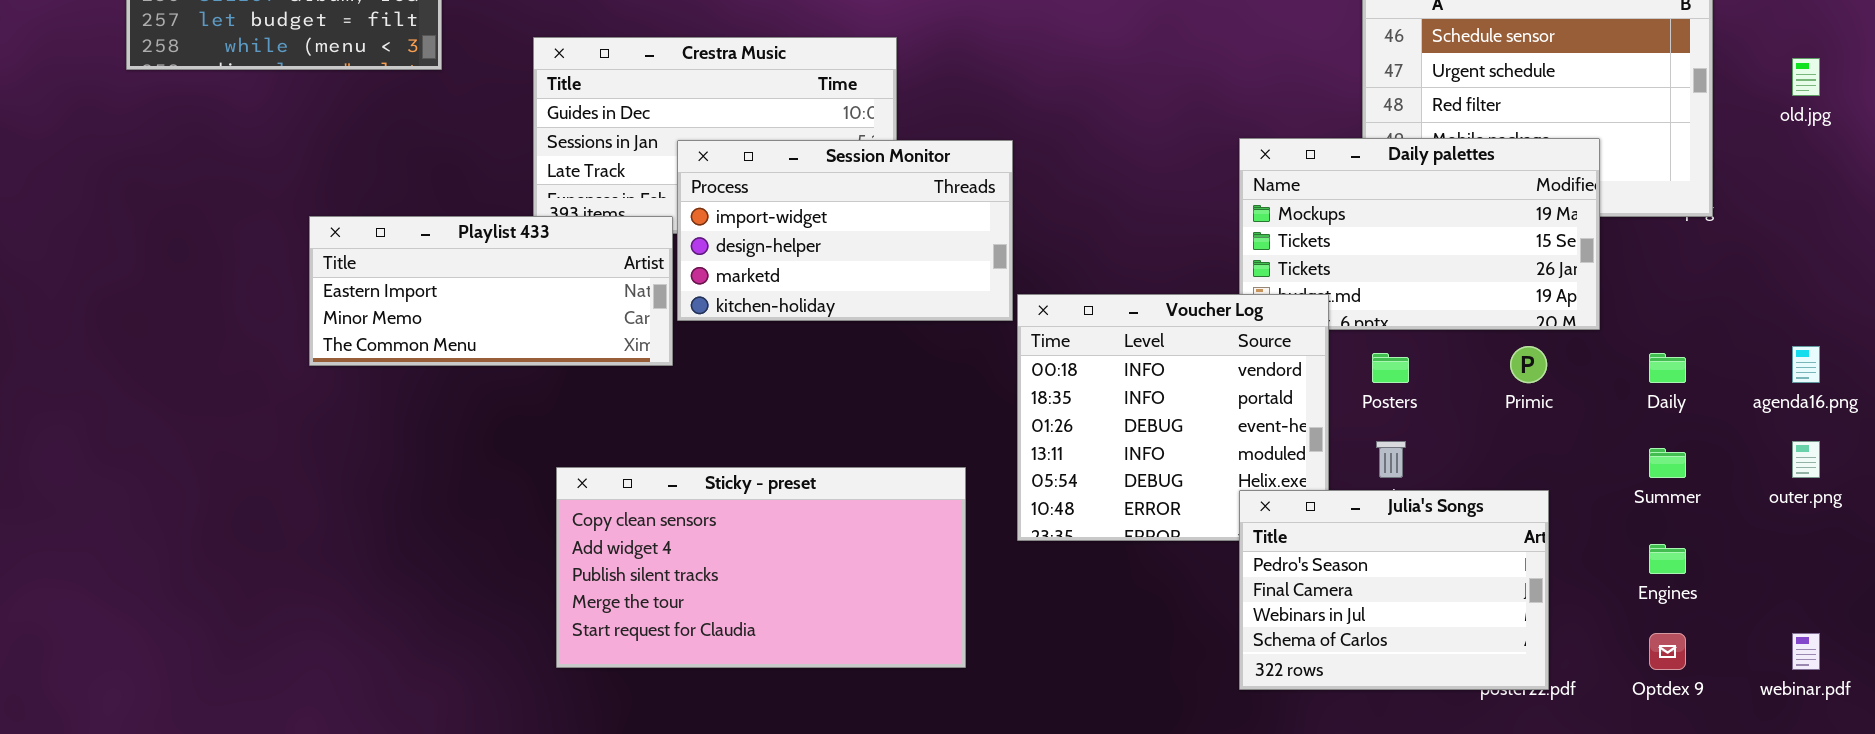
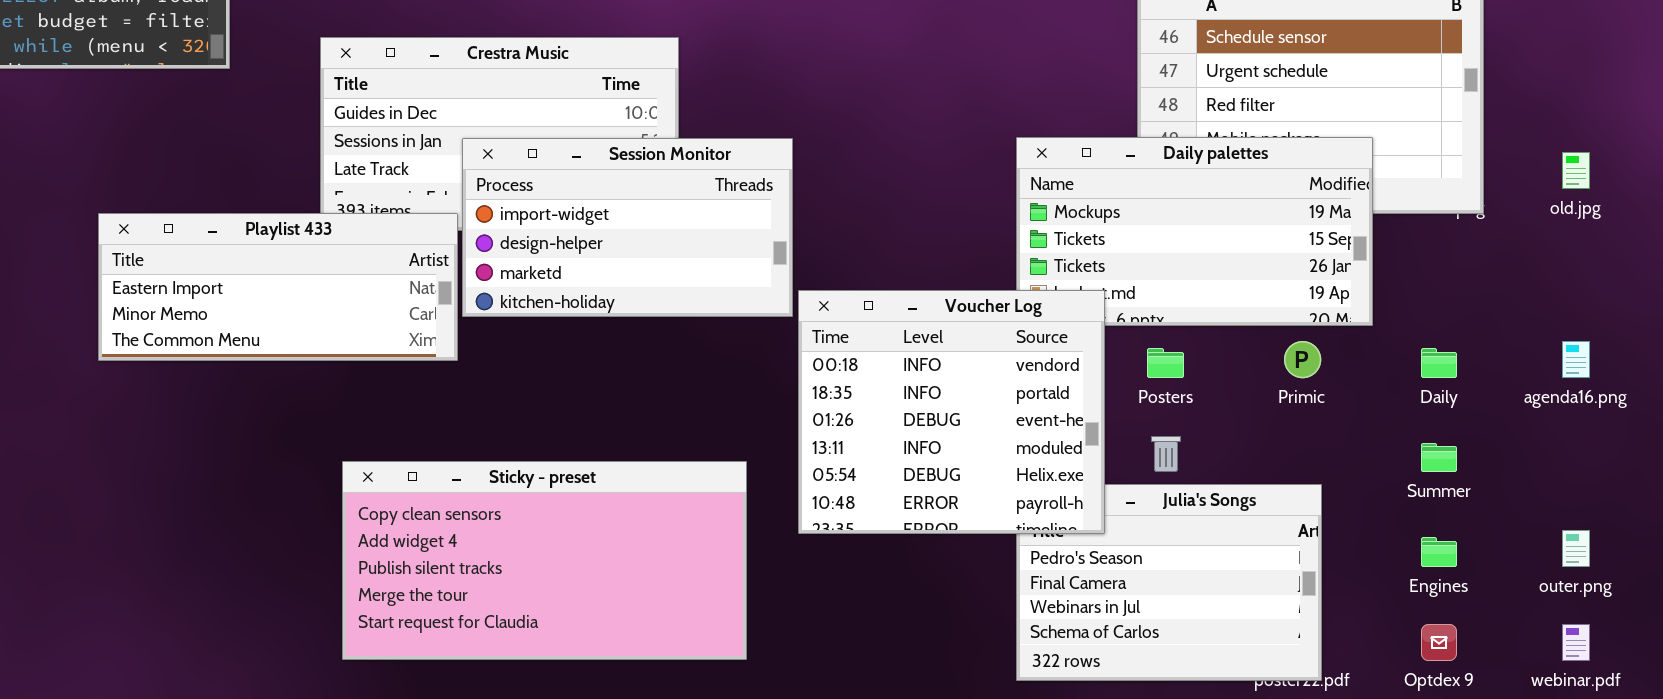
old.jpg: [1792,58,1820,96] -> [1562,152,1590,189], moved
Voucher Log: [1017,294,1329,541] -> [798,290,1105,534], raised
outer.png: [1792,441,1820,478] -> [1562,530,1590,567], moved

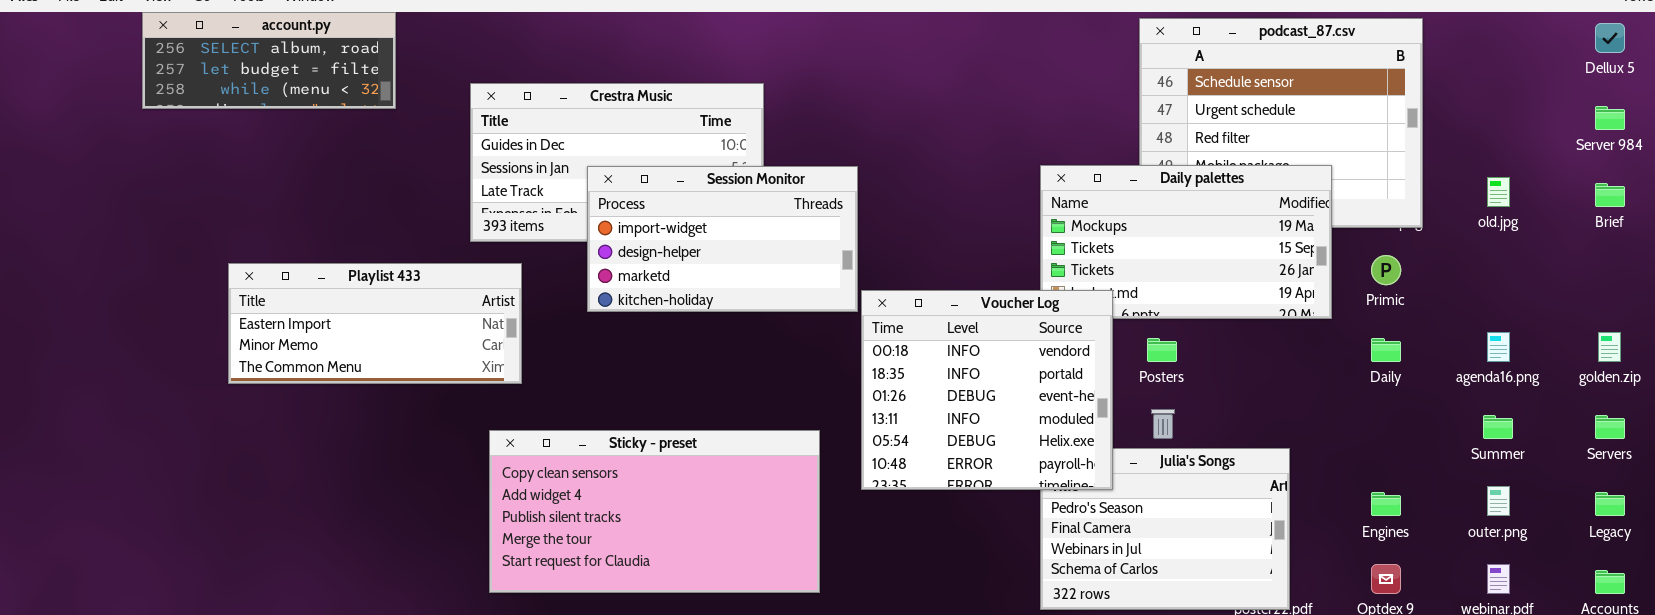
Playlist 433: [98,213,458,361] -> [228,263,522,384], moved
Primic: [1284,341,1321,378] -> [1371,255,1401,285], moved
Summer: [1421,443,1457,472] -> [1483,415,1513,439], moved

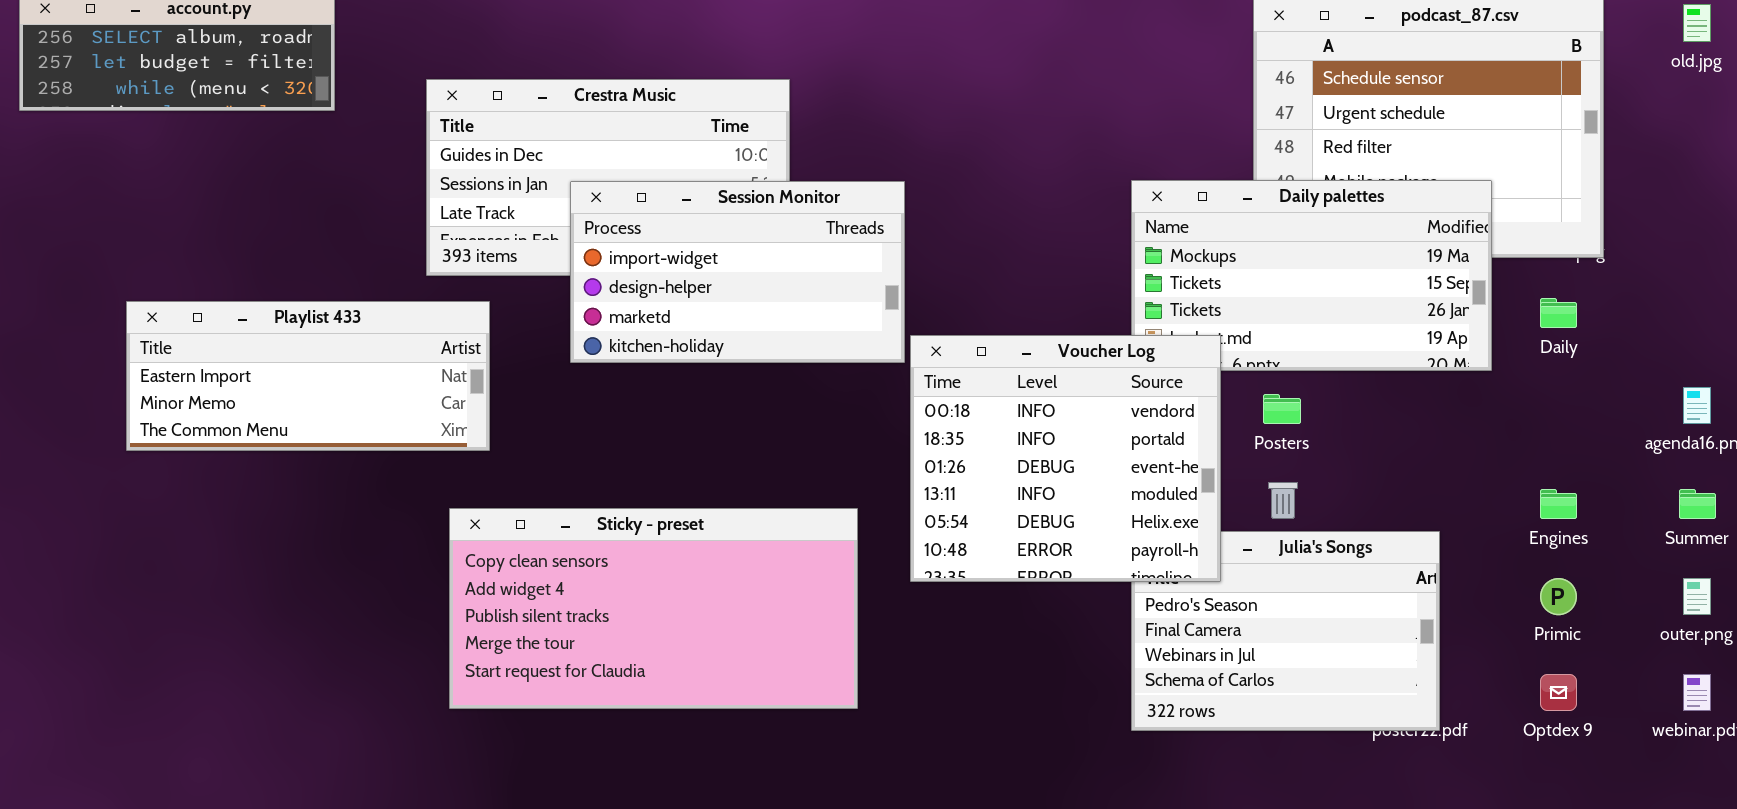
old.jpg: [1487,177,1510,207] -> [1683,4,1711,42], moved
Primic: [1371,255,1401,285] -> [1540,578,1577,615], moved
Daily: [1371,338,1401,362] -> [1540,298,1577,328], moved
Engines: [1371,492,1401,516] -> [1540,489,1577,519], moved

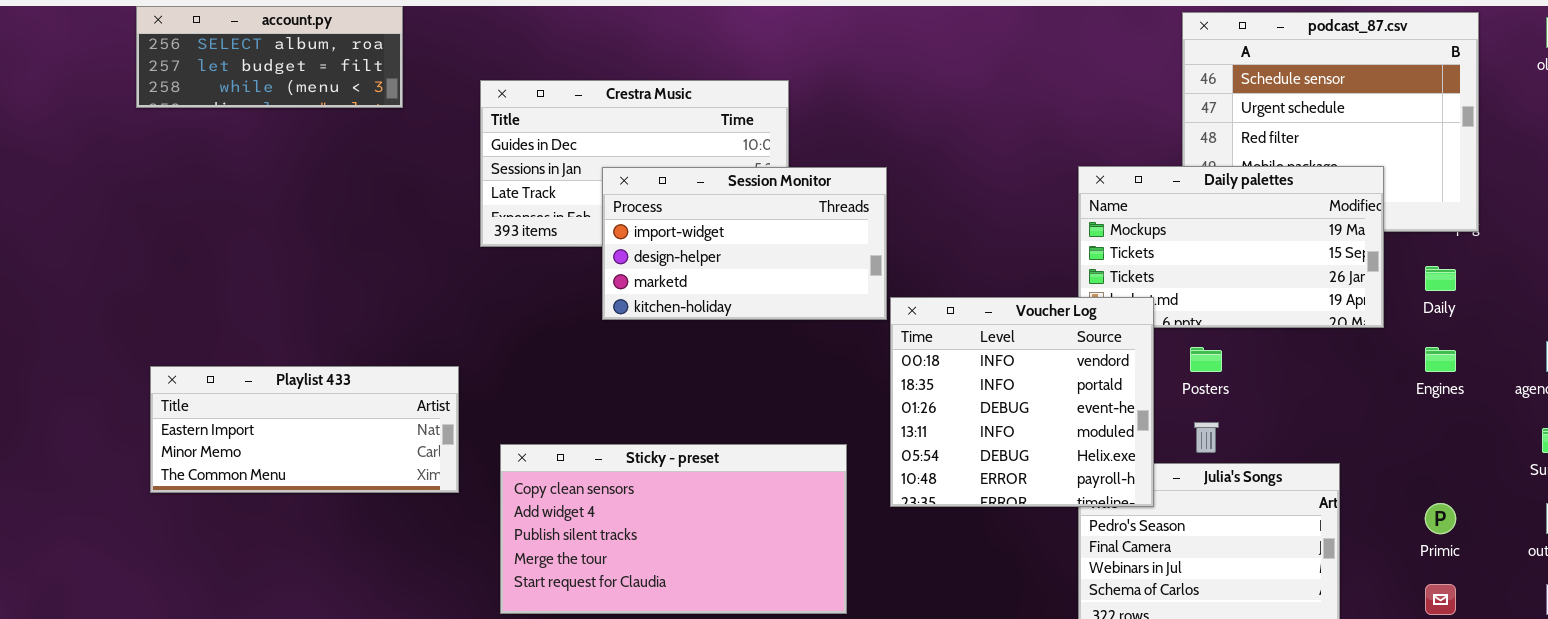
Playlist 433: [126,301,490,451] -> [150,366,459,493], moved
Engines: [1540,489,1577,519] -> [1425,347,1456,372], moved

